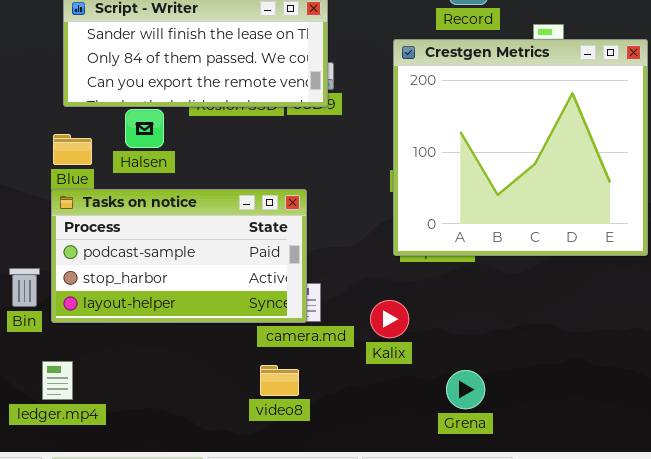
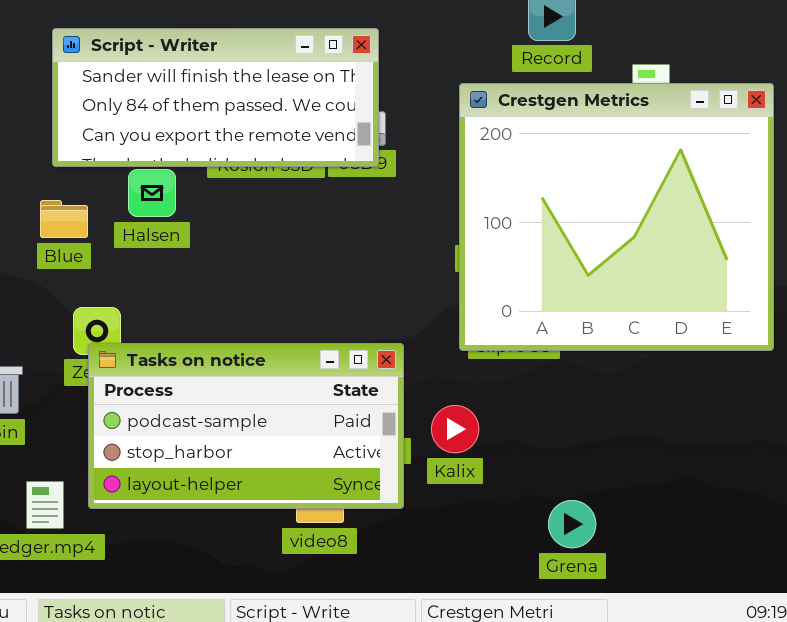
Tasks on notice: [51,189,307,323] -> [88,343,404,509], moved
Grena: [446,370,485,409] -> [548,500,596,548], moved

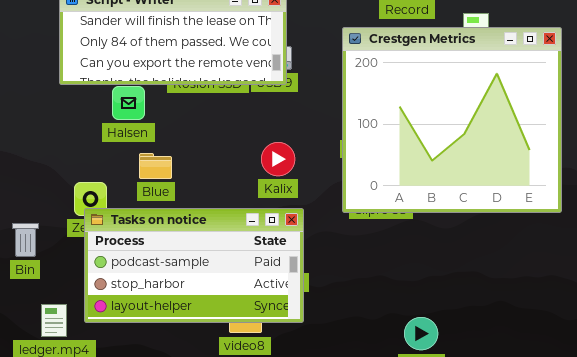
Blue: [40,200,88,238] -> [139,153,172,179], moved
Kalix: [431,405,479,453] -> [261,142,295,176], moved

